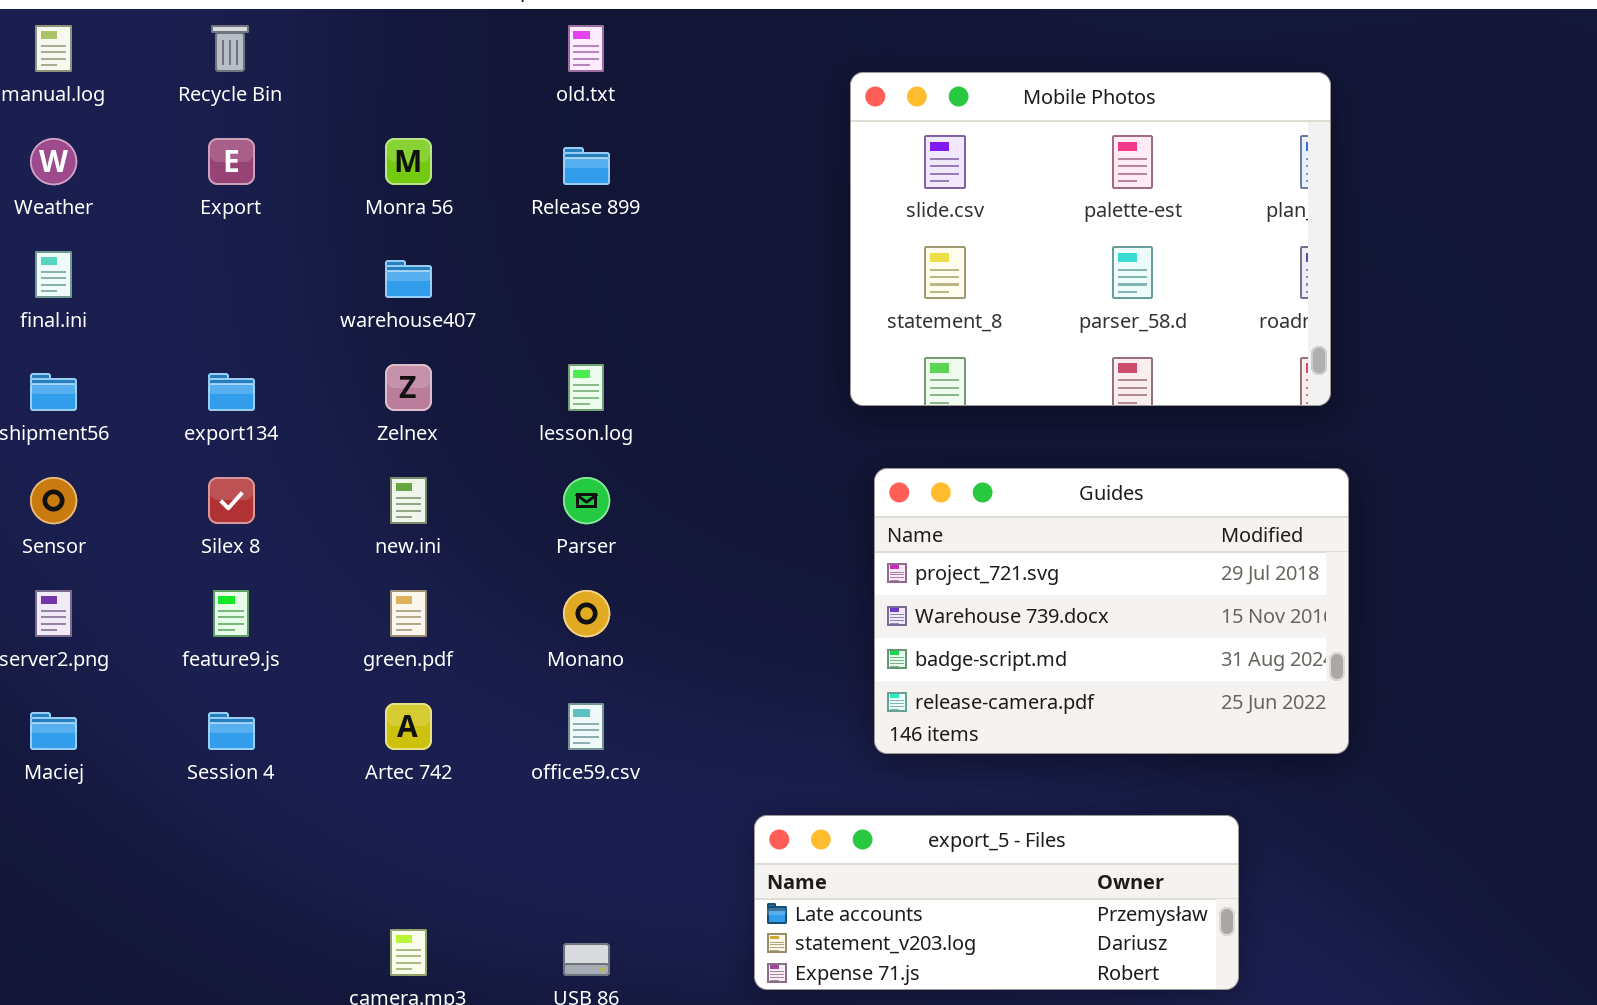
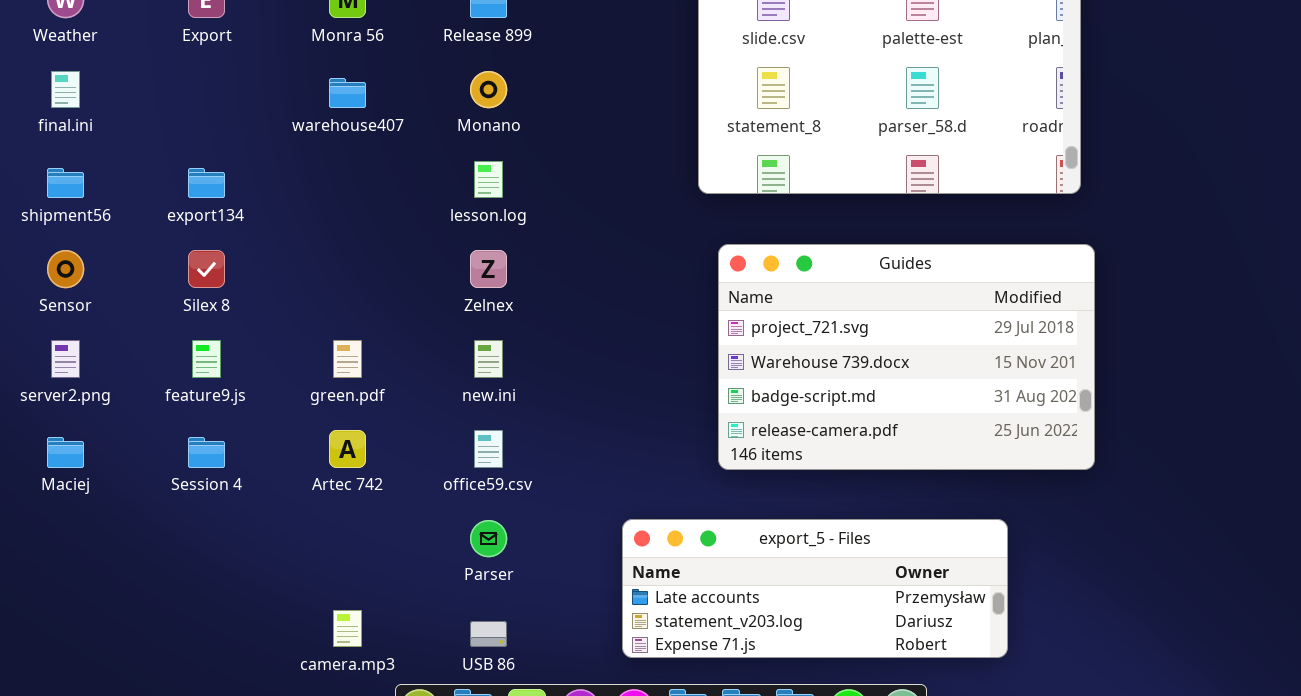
Zelnex: [385,364,432,411] -> [470,250,507,288], moved
new.ini: [390,477,427,524] -> [474,340,503,378], moved
Parser: [563,477,610,524] -> [470,520,507,557], moved
Monano: [563,590,610,637] -> [470,71,507,108], moved

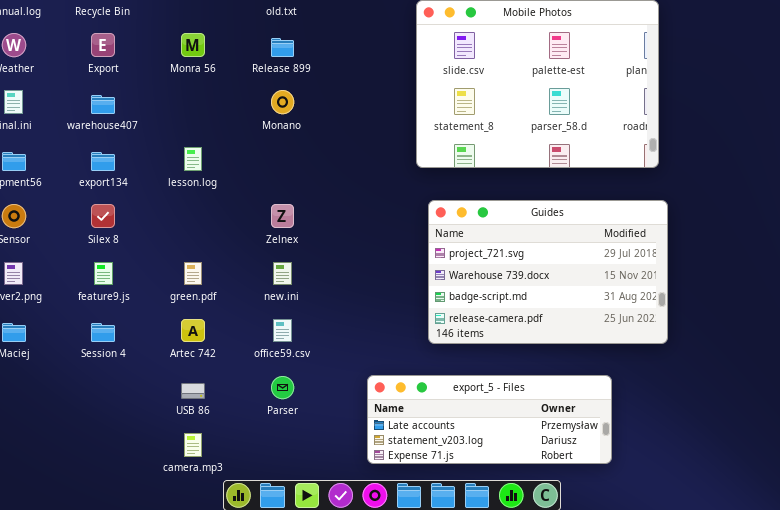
warehouse407: [329,78,366,108] -> [91,95,115,114], moved
lesson.log: [474,161,503,198] -> [184,147,202,171], moved
USB 86: [470,621,507,647] -> [181,383,205,399], moved

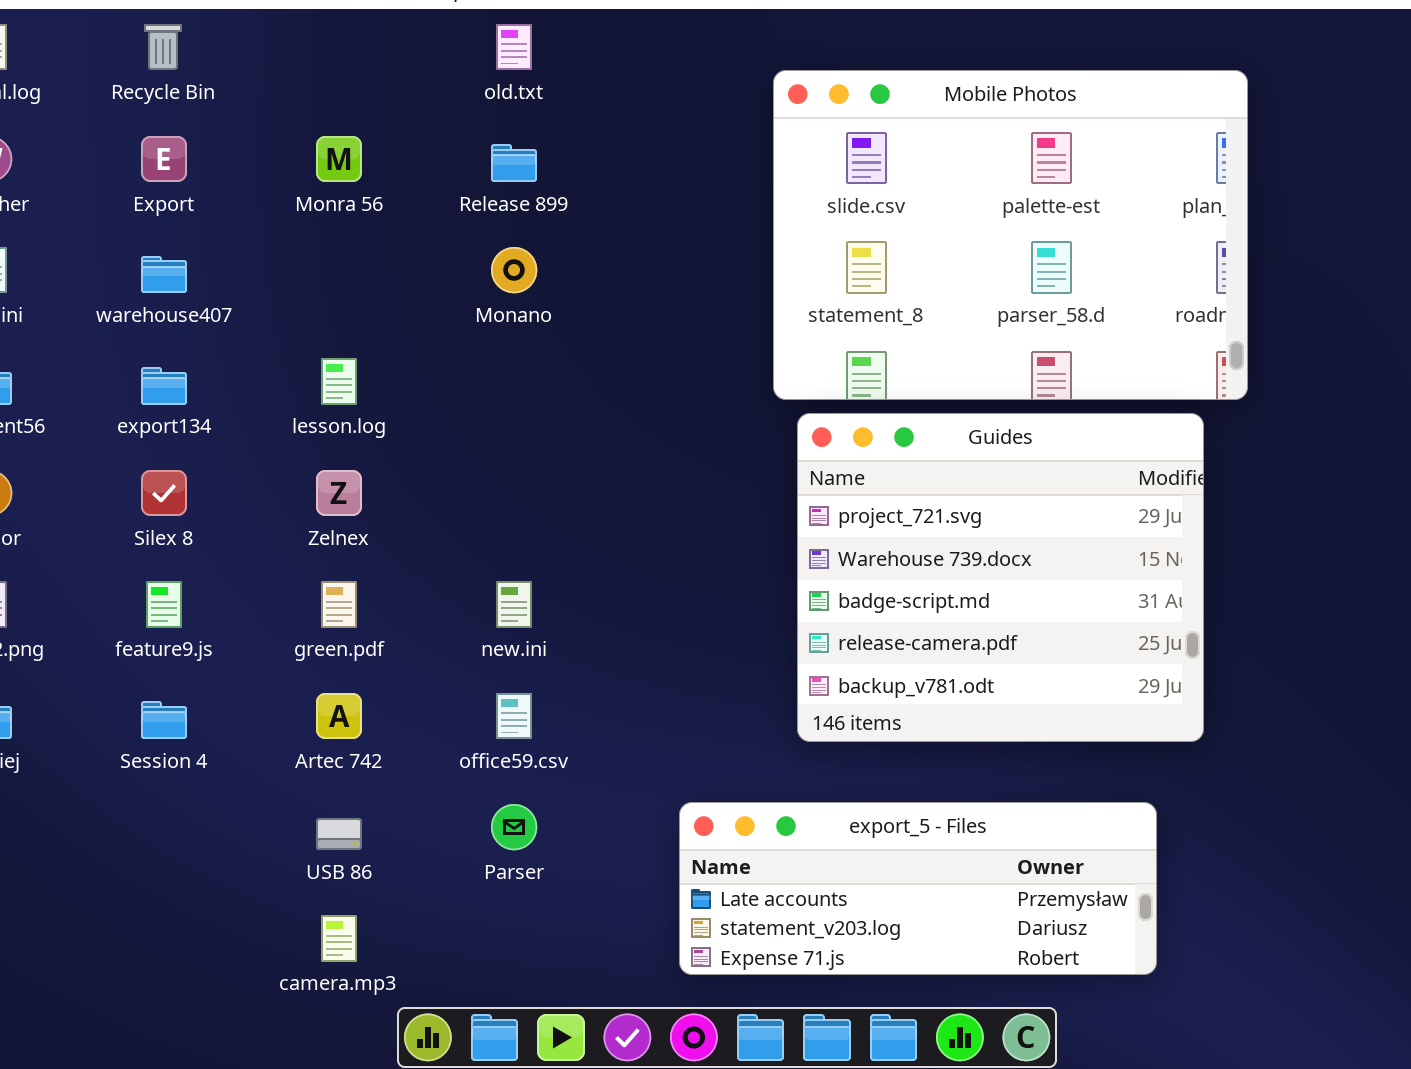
Guides: [428,200,668,344] -> [797,413,1204,742], resized
Zelnex: [271,204,294,228] -> [316,470,362,516], moved

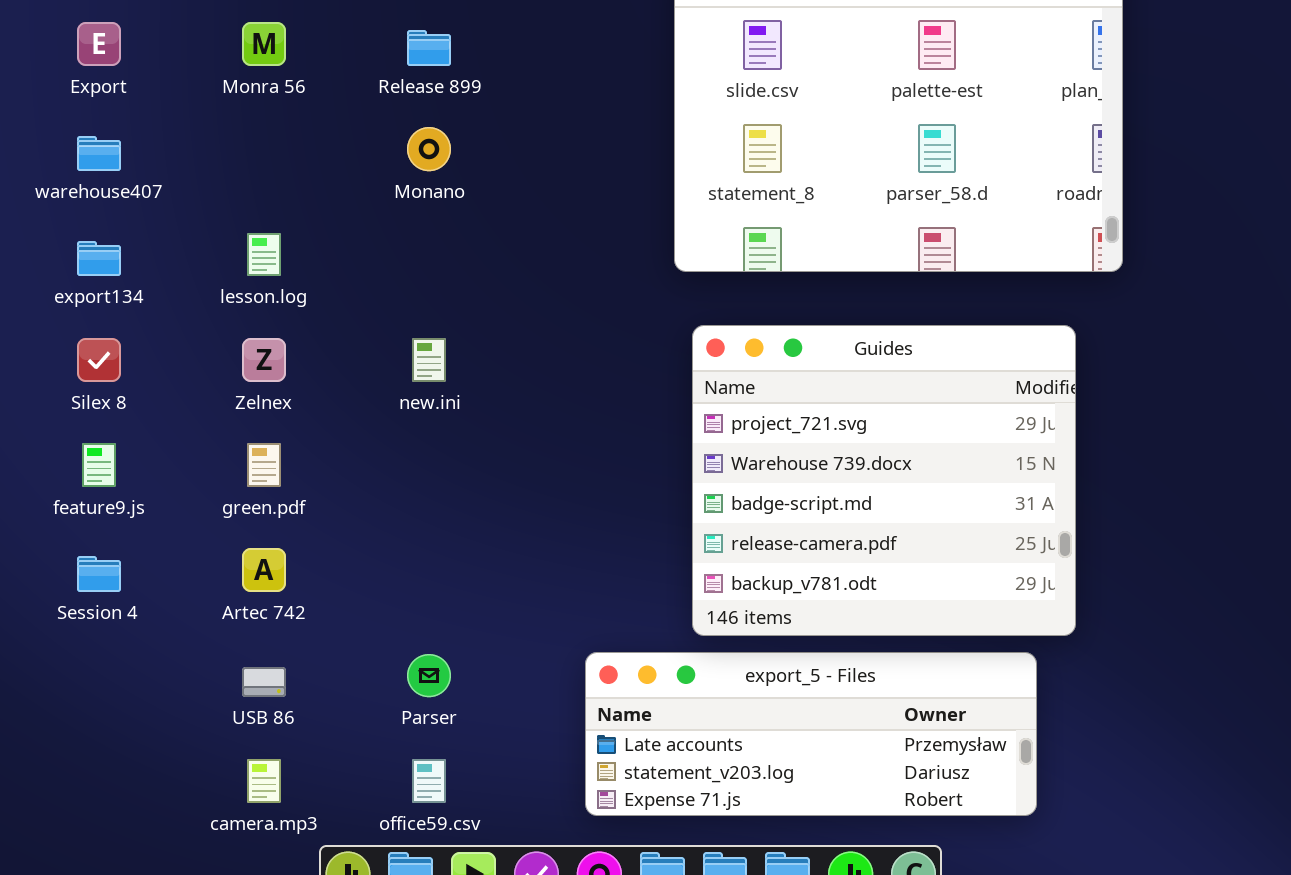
Guides: [797,413,1204,742] -> [692,325,1076,636], moved
new.ini: [496,581,532,628] -> [412,338,446,382], moved
office59.csv: [496,693,532,739] -> [412,759,446,803], moved

